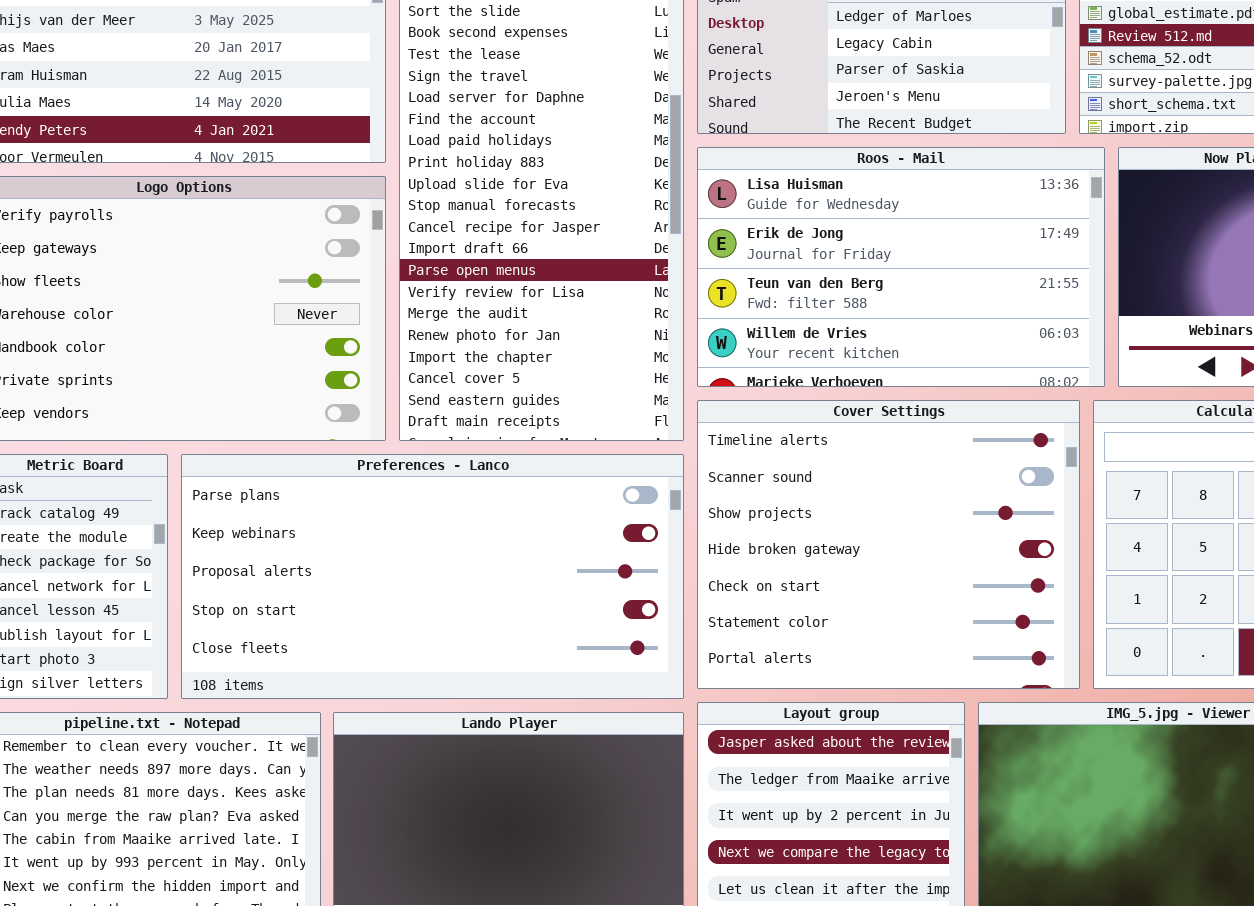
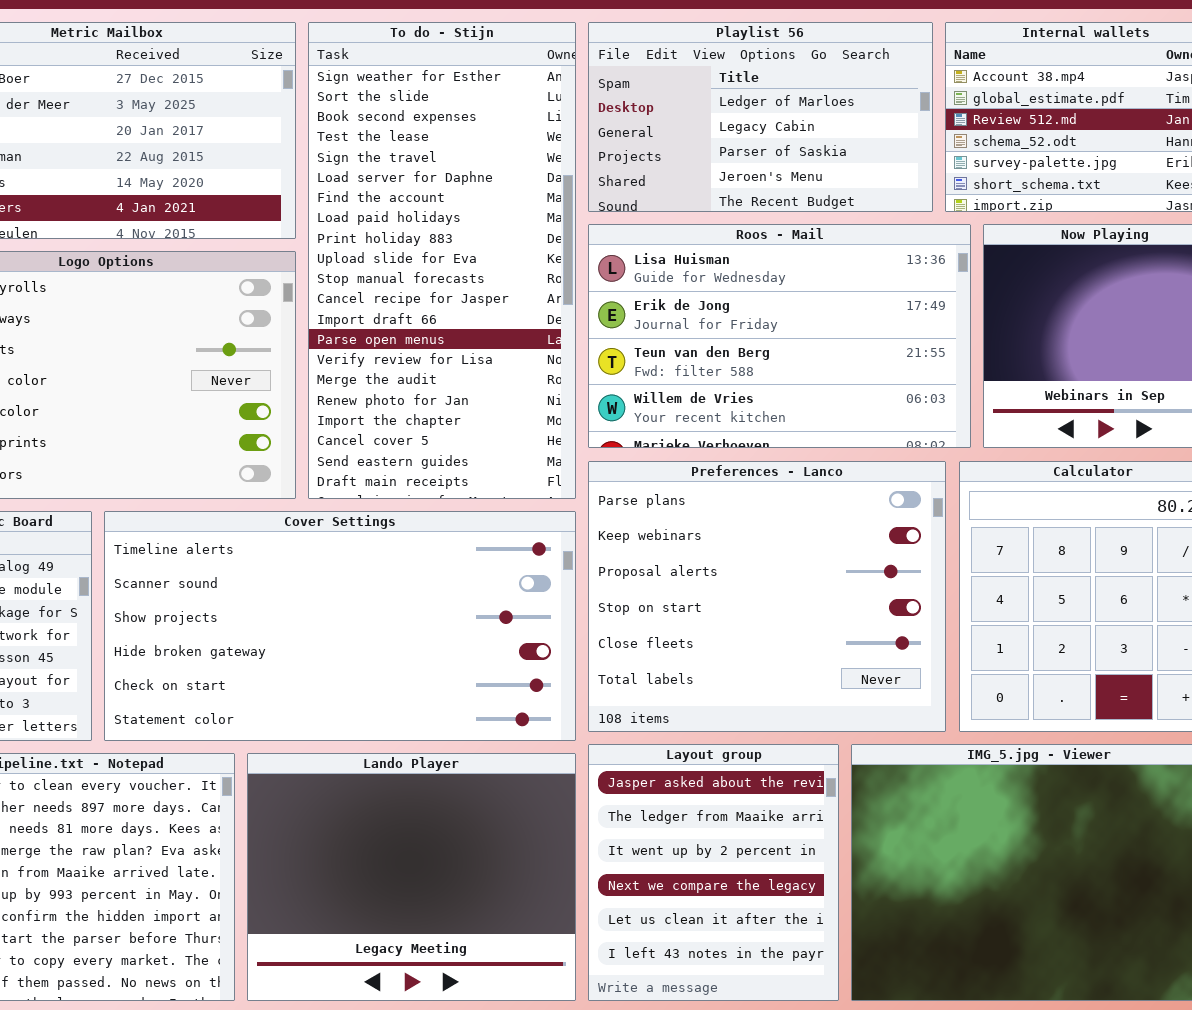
Cover Settings: [697,400,1080,689] -> [104,511,576,741], moved, resized
Preferences - Lanco: [181,454,684,699] -> [588,461,946,732], moved, resized

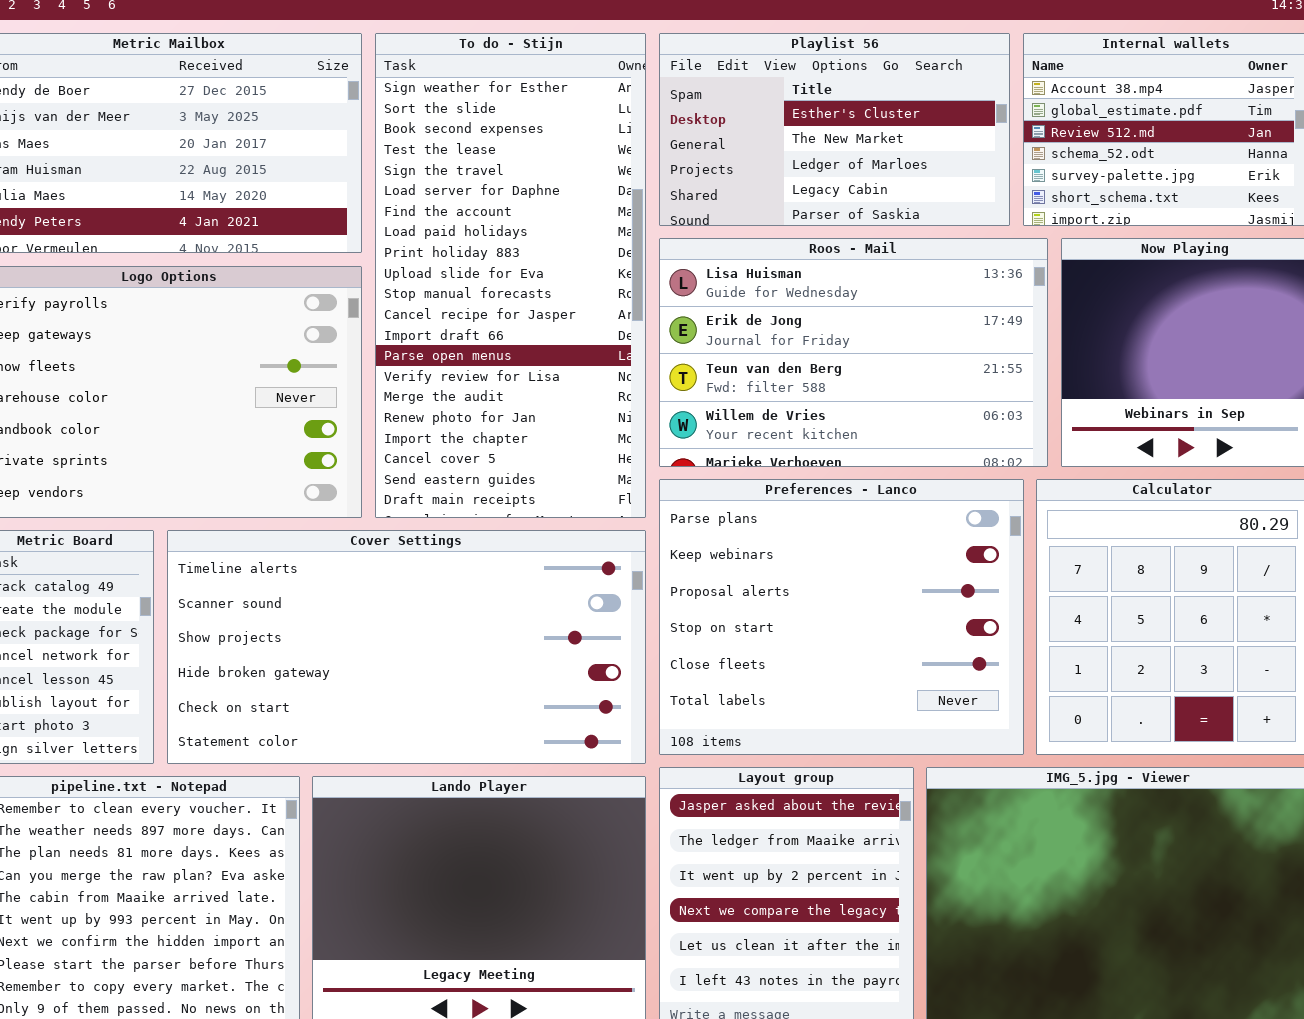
Playlist 56: [588,22,933,212] -> [659,33,1010,226], scrolled up 2 rows

